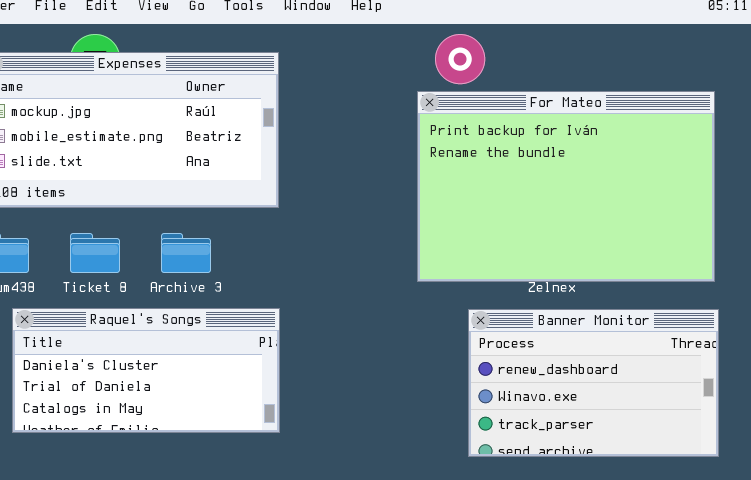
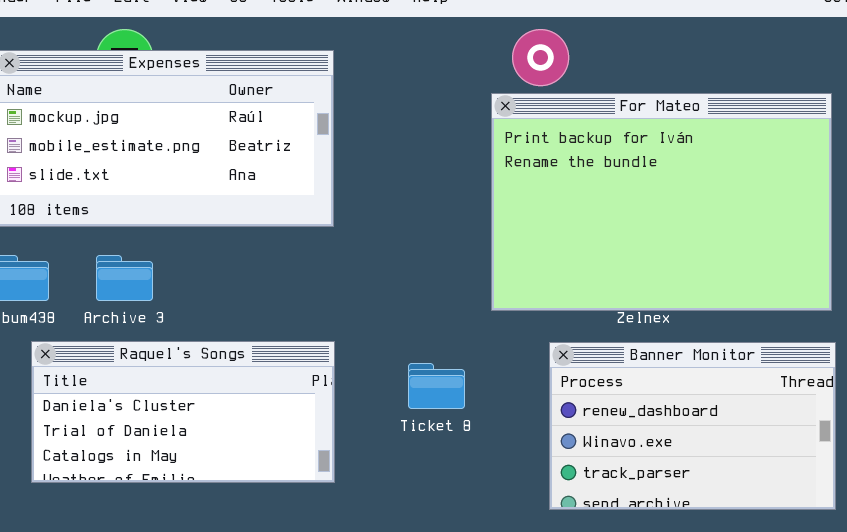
Ticket 8: [70,233,120,273] -> [408,363,465,409], moved
Archive 3: [161,233,211,273] -> [96,255,153,301], moved

